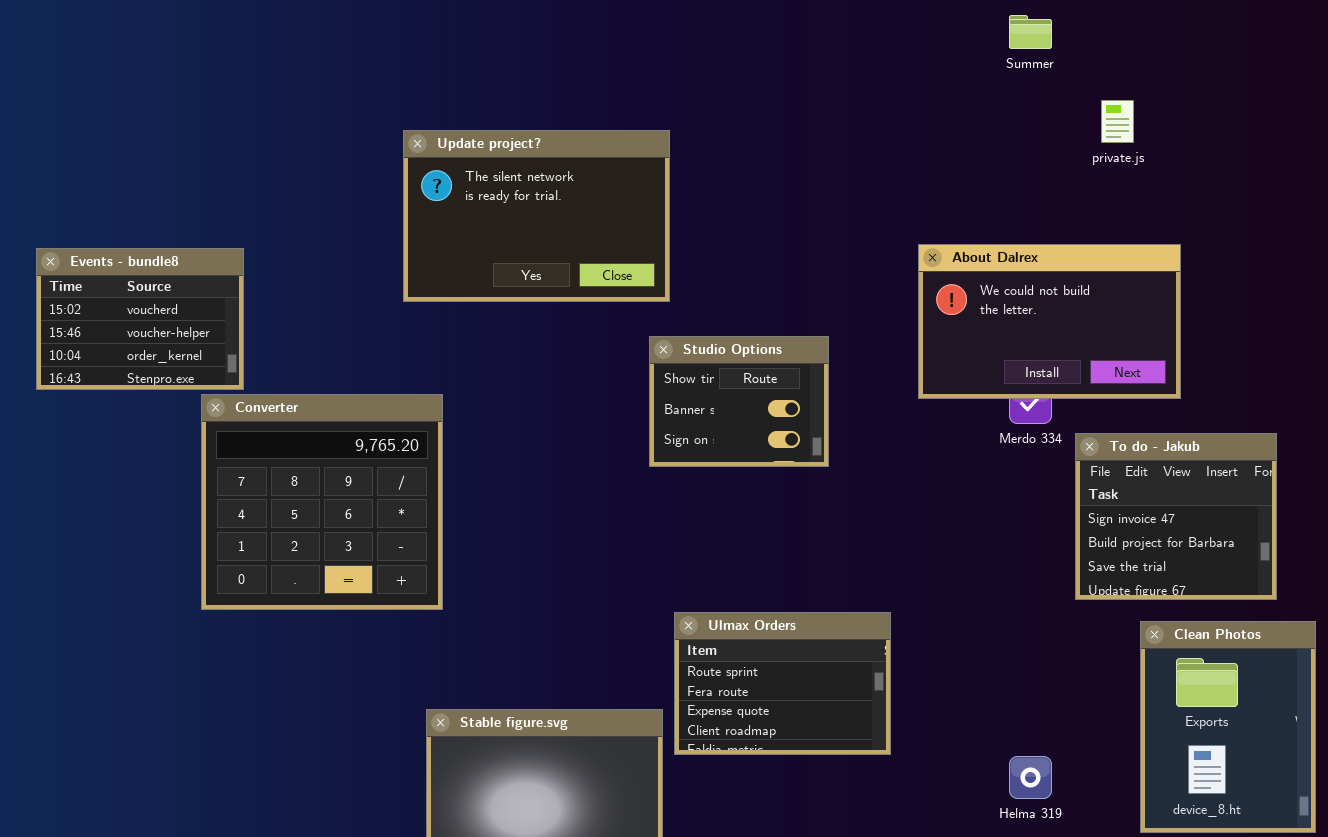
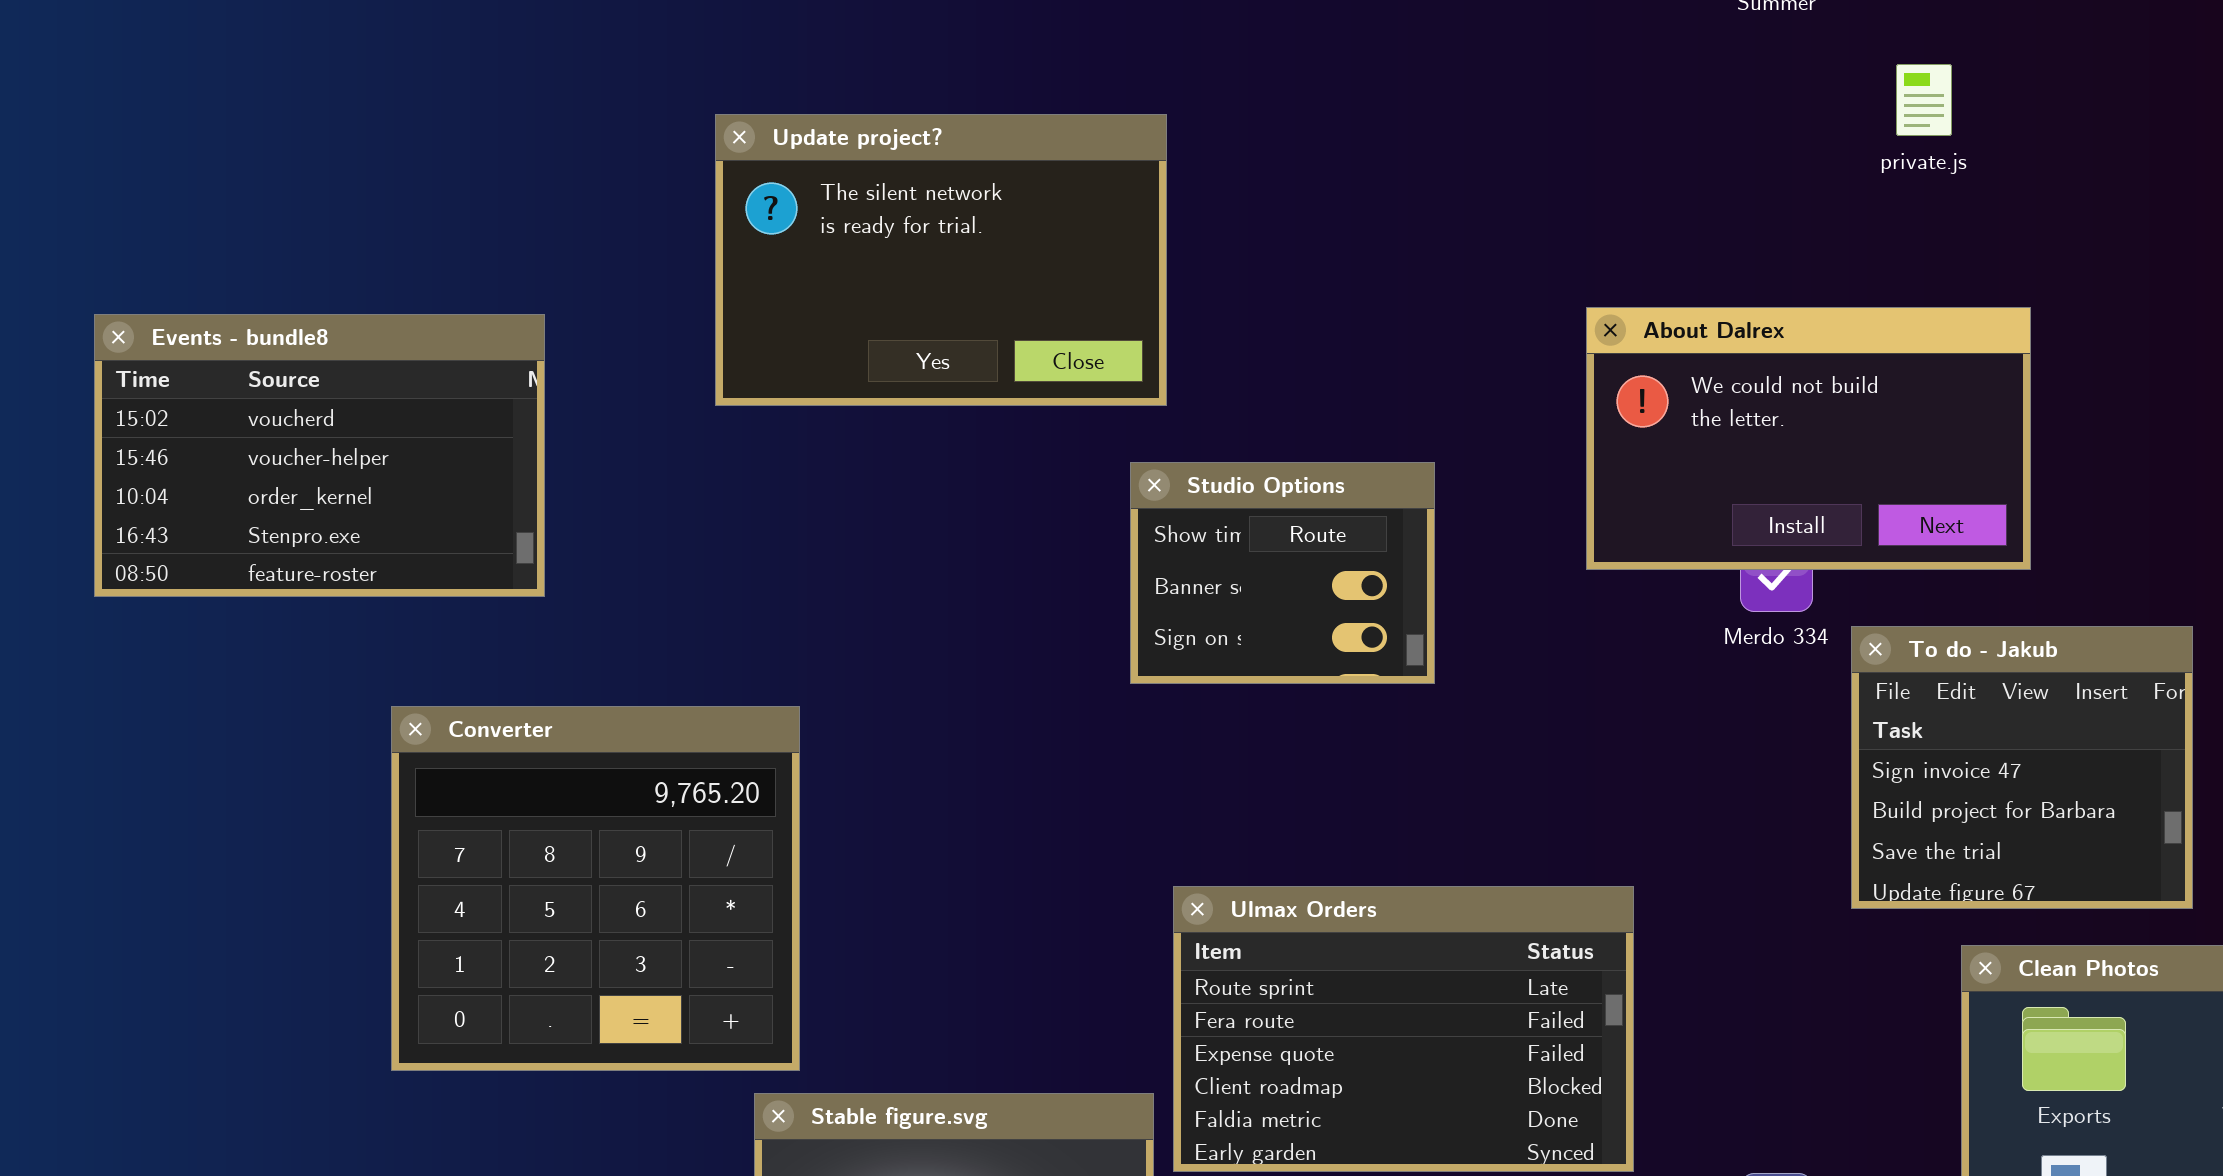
Events - bundle8: [36,248,244,390] -> [94,314,545,597], resized
Converter: [201,394,443,610] -> [391,706,800,1071], moved
Ulmax Orders: [674,612,891,755] -> [1173,886,1634,1172], resized

